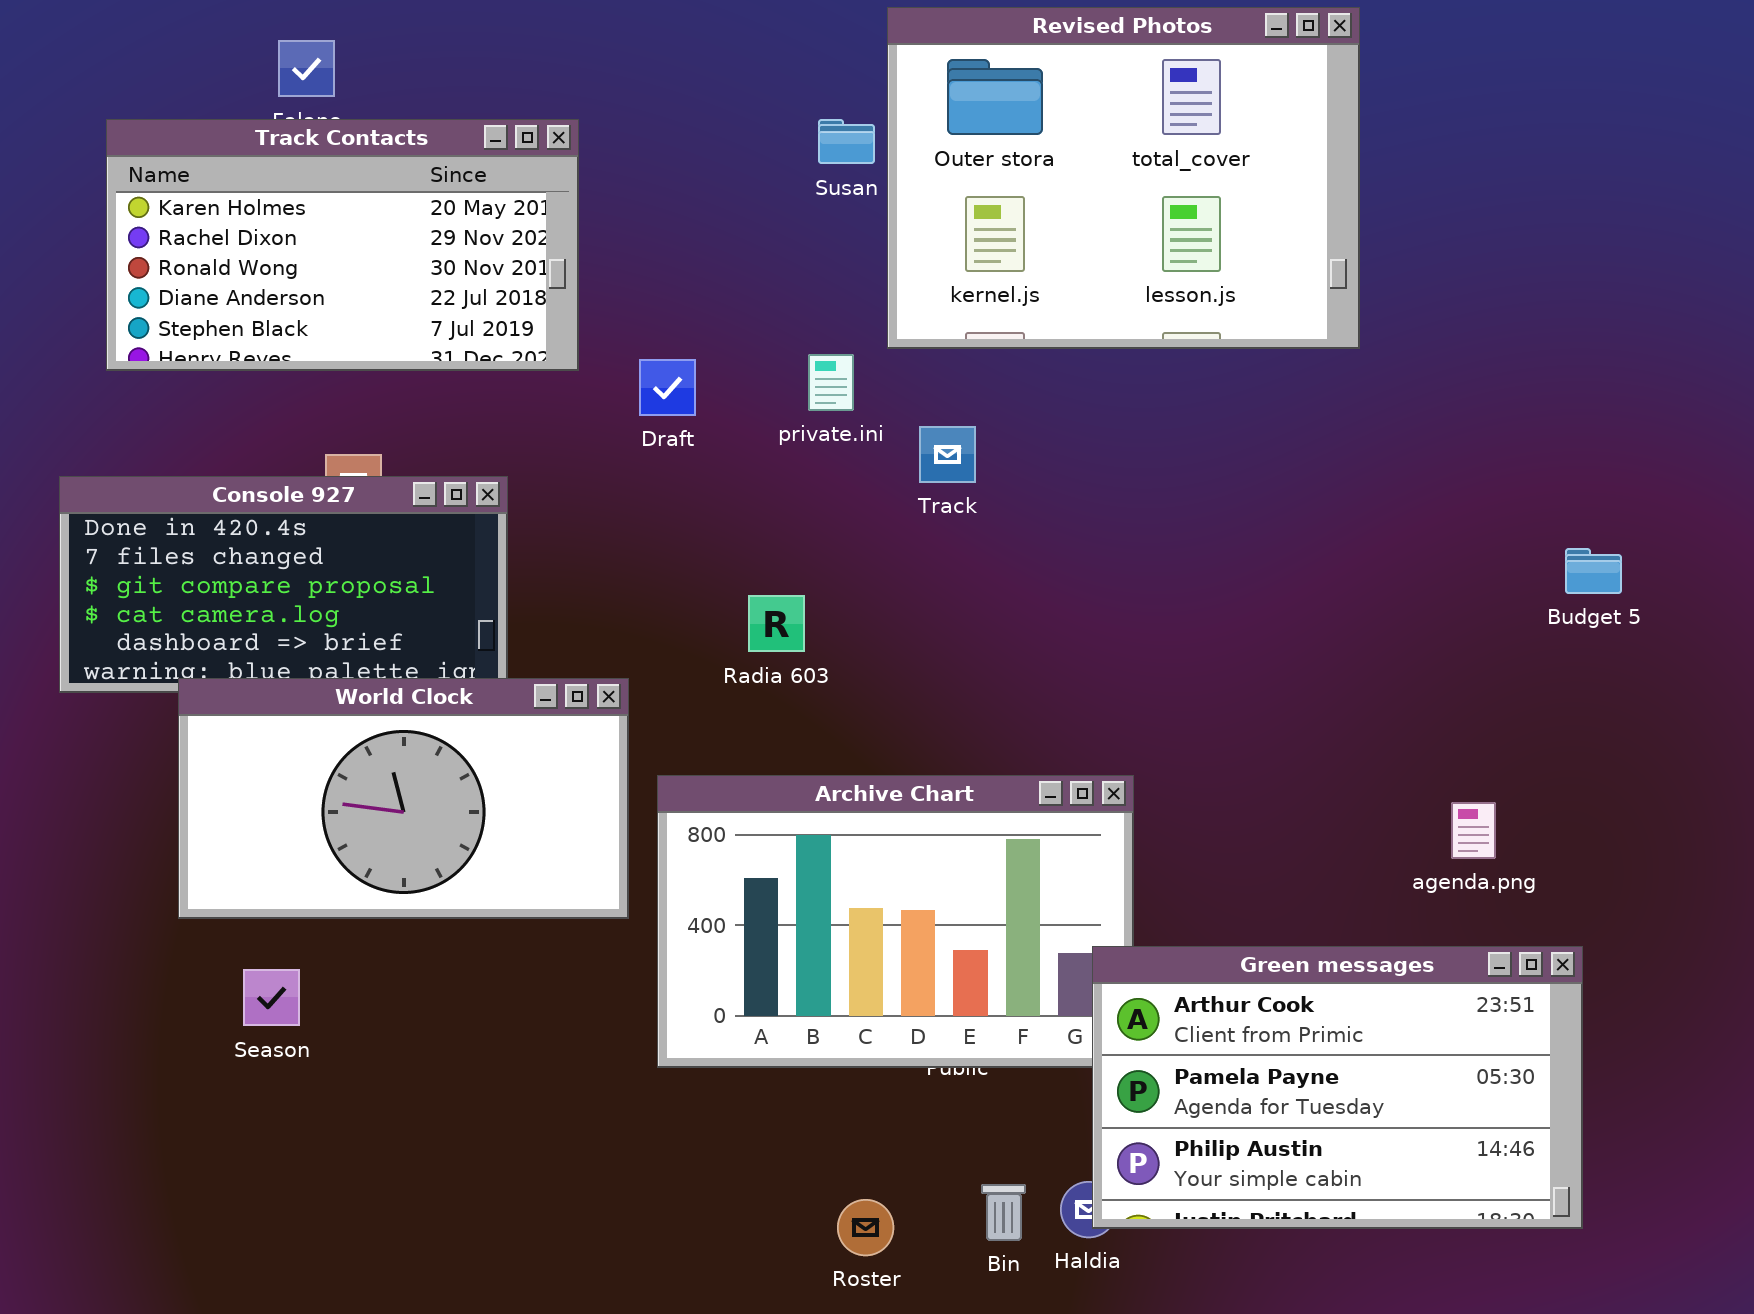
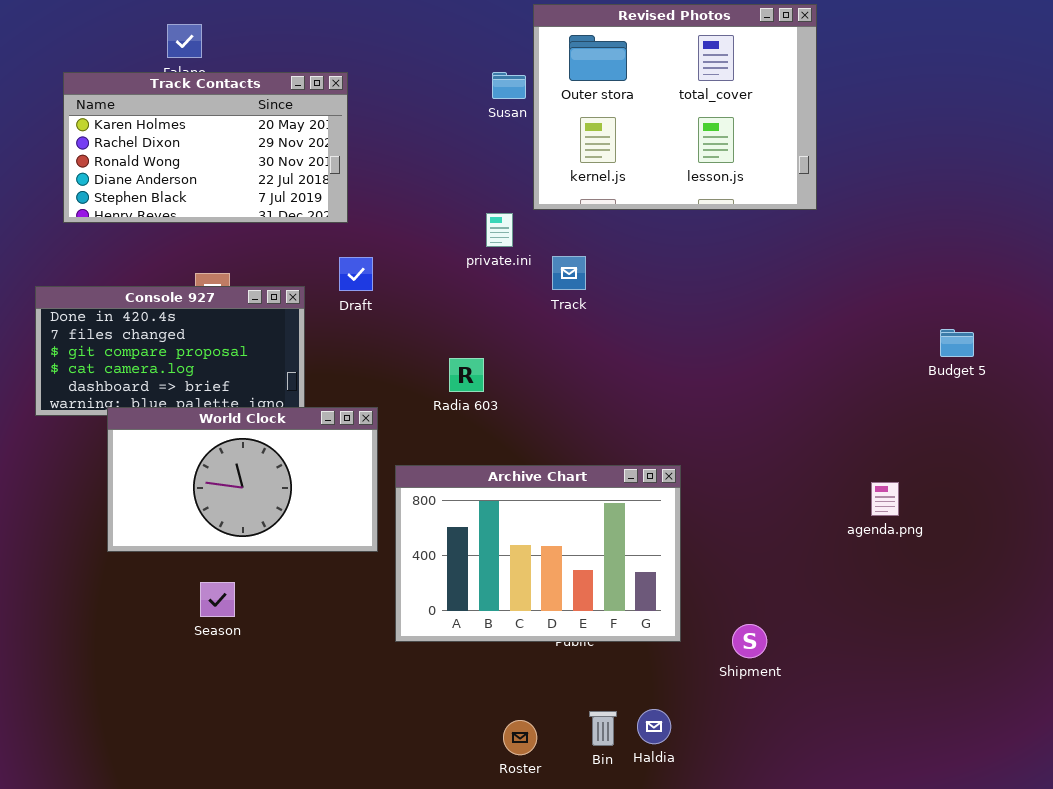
Draft: [639,359,696,416] -> [339,257,373,291], moved
Green messages: [1092,946,1583,1229] -> none, closed
Season: [243,969,300,1026] -> [200,582,235,617], moved

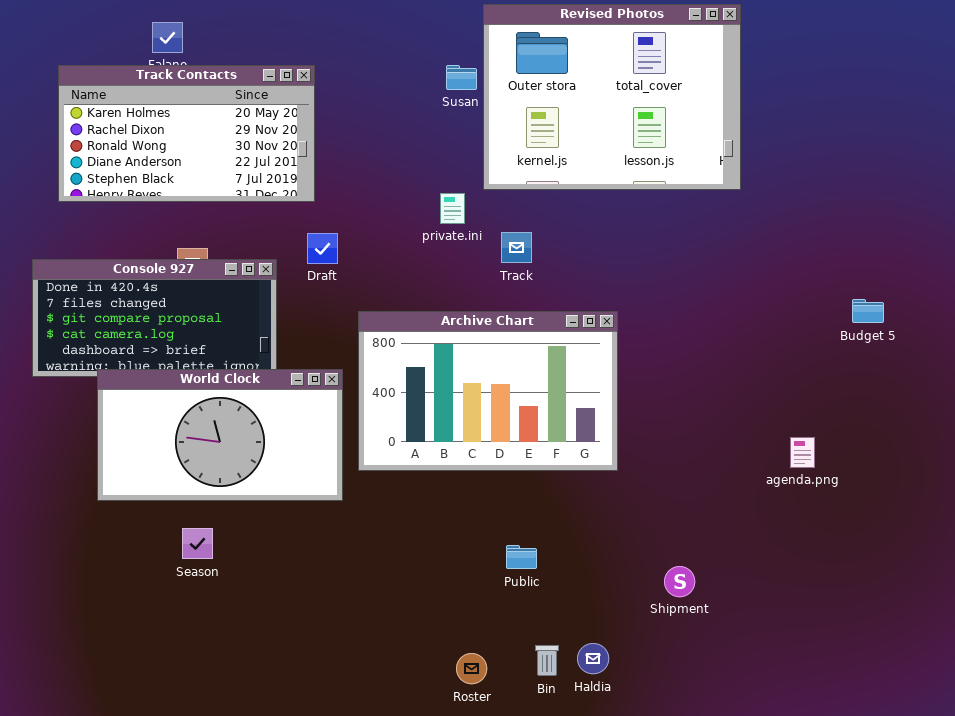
Archive Chart: [395,465,681,642] -> [358,311,618,471], moved

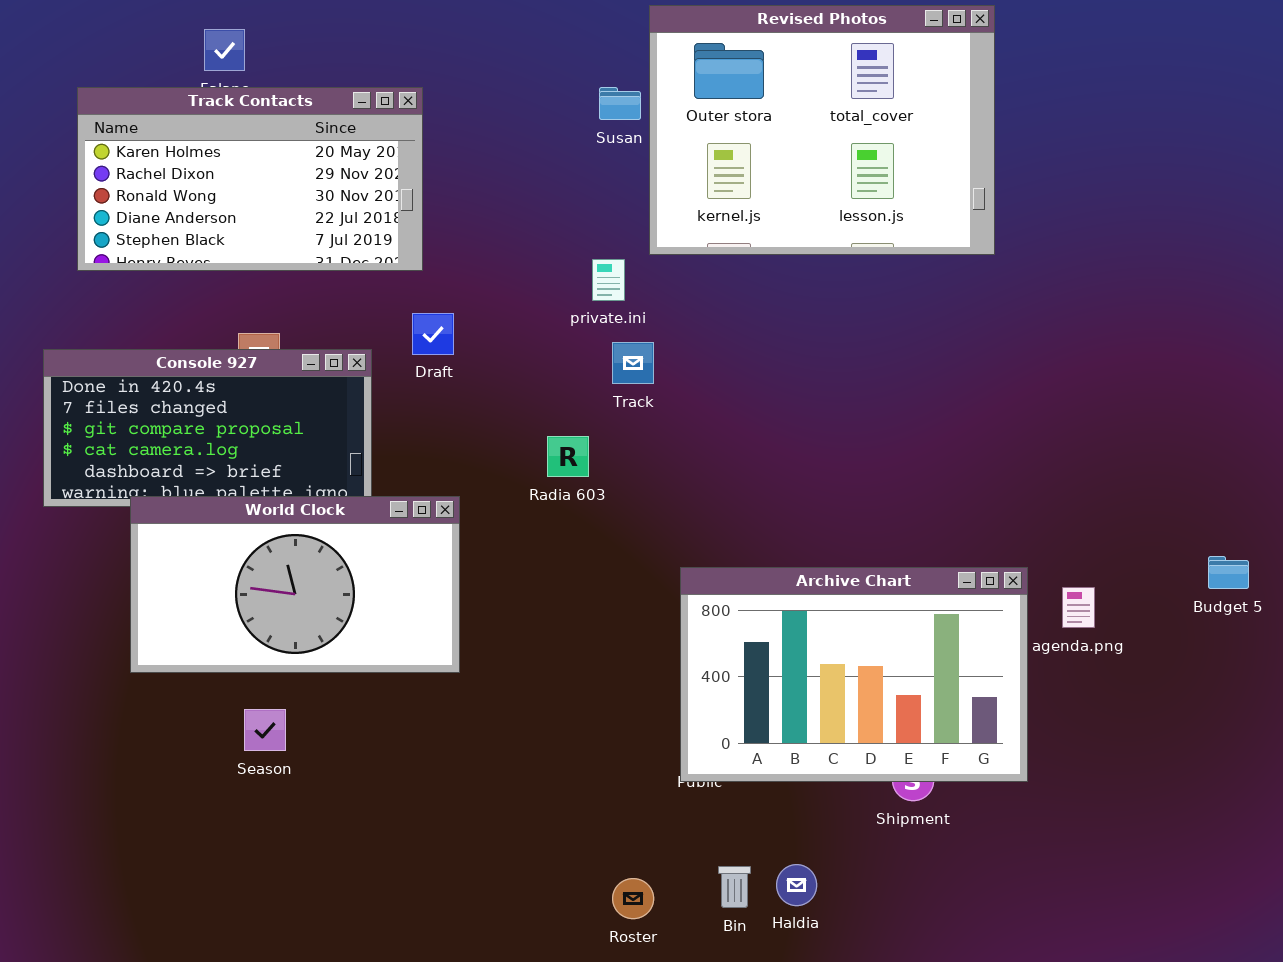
Track: [501,232,532,263] -> [612,342,654,384], moved
Budget 5: [852,299,884,323] -> [1208,556,1249,589], moved
Archive Chart: [358,311,618,471] -> [680,567,1028,782], moved

